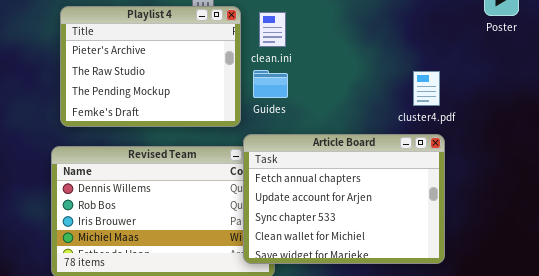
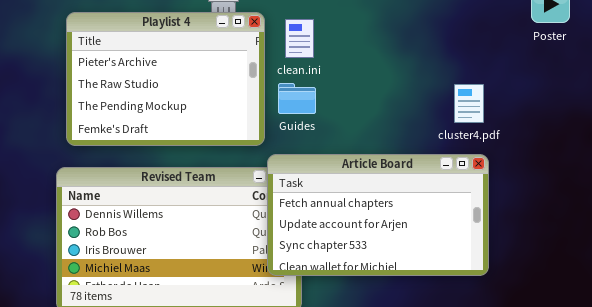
Article Board: [243,134,445,264] -> [267,154,489,276], resized

